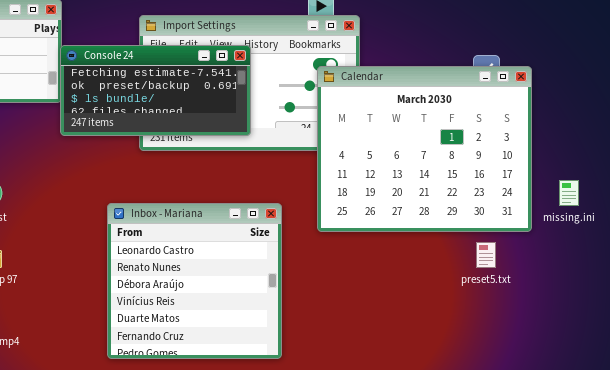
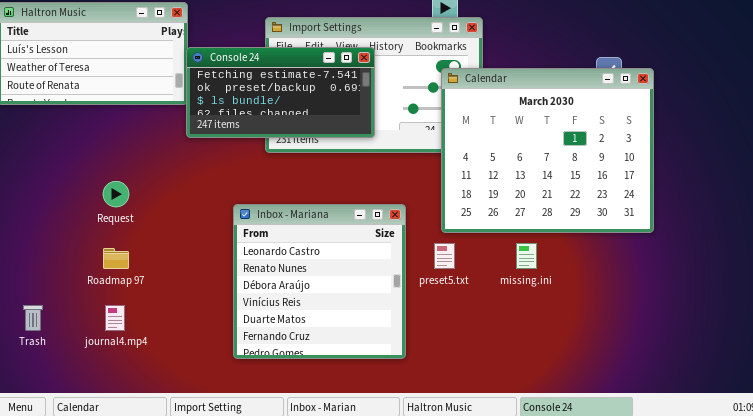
missing.ini: [559,180,579,206] -> [516,243,537,269], moved
preset5.txt: [476,242,496,268] -> [434,243,455,269], moved

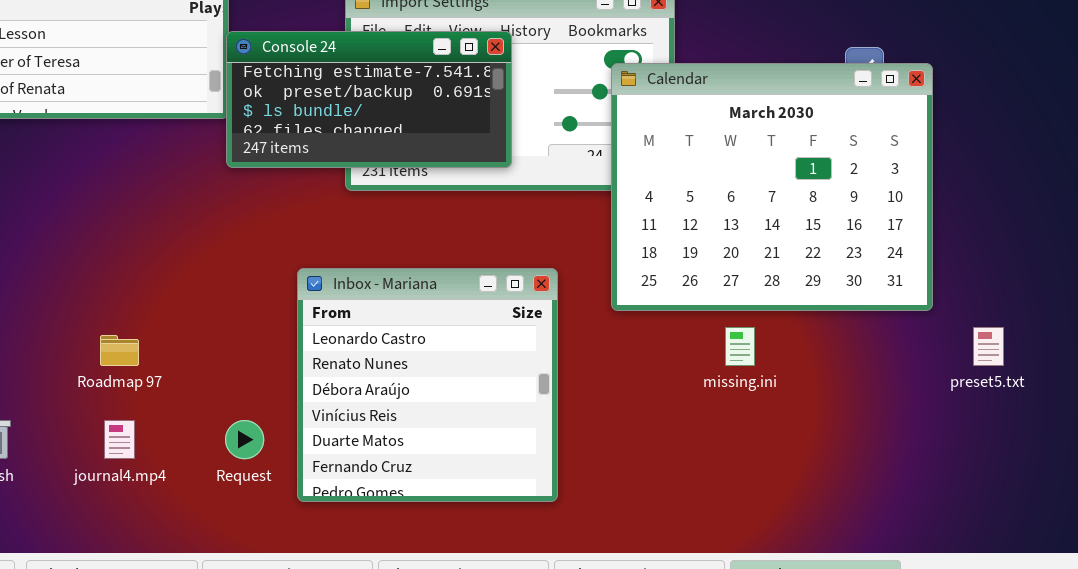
Request: [103,181,129,207] -> [225,420,264,459], moved
preset5.txt: [434,243,455,269] -> [973,327,1004,366], moved

